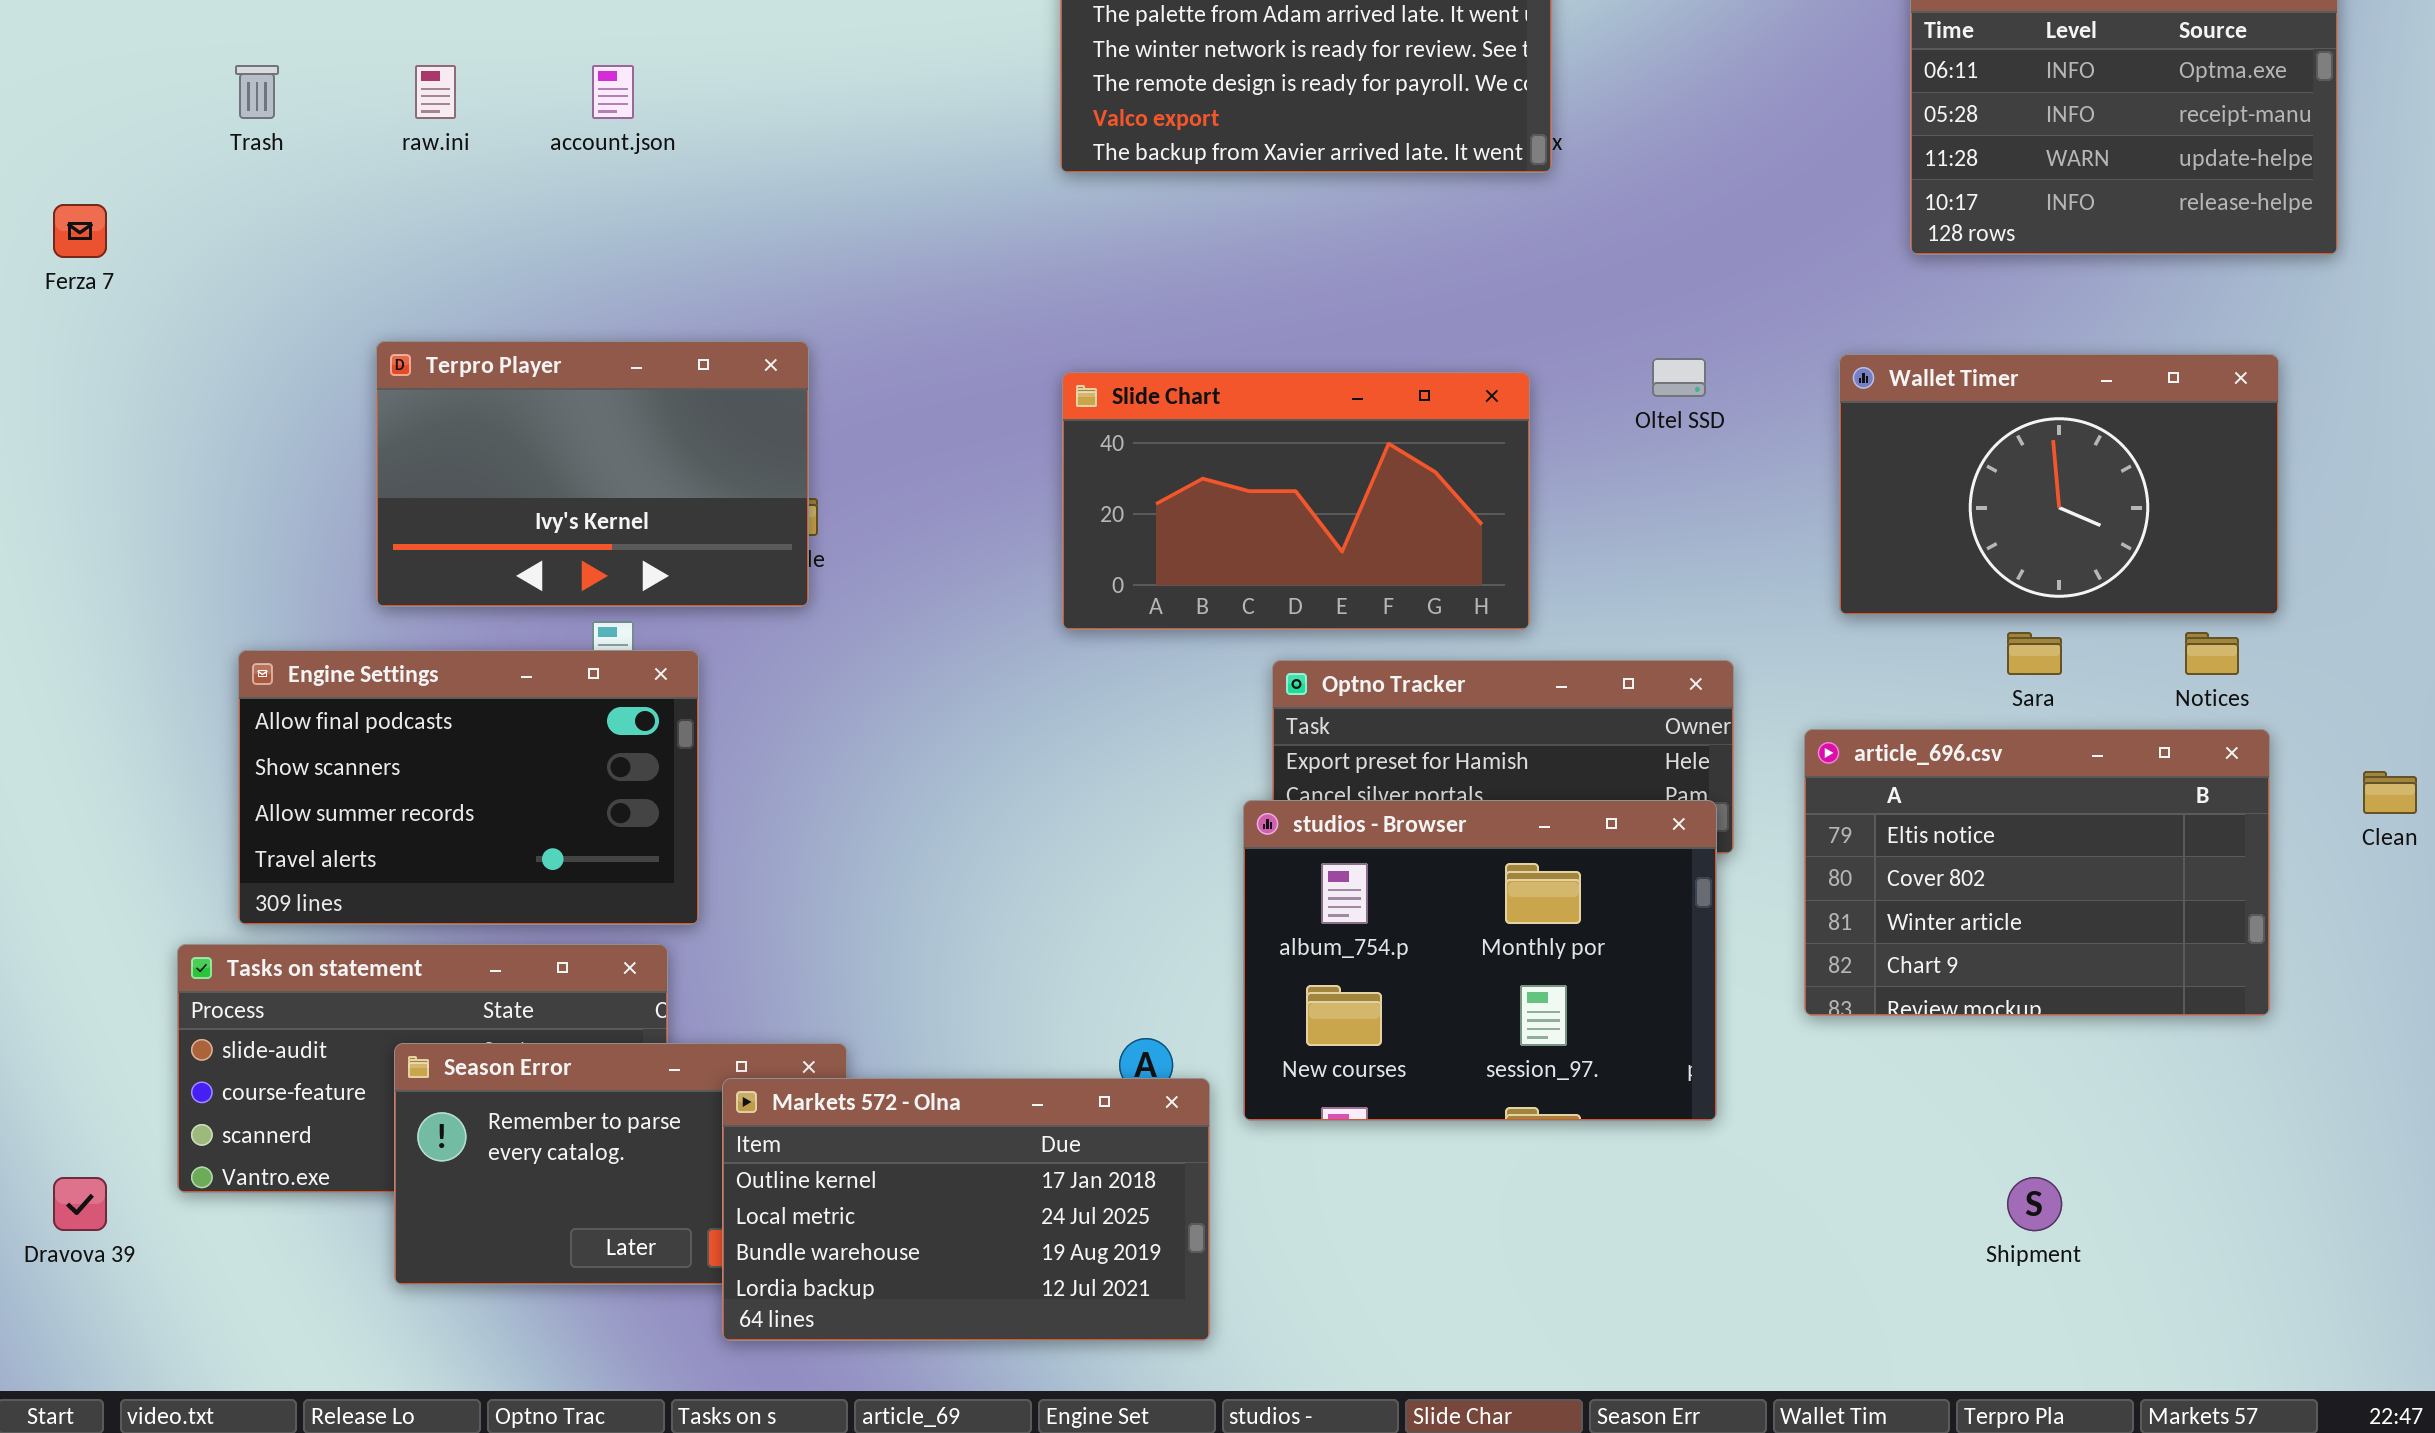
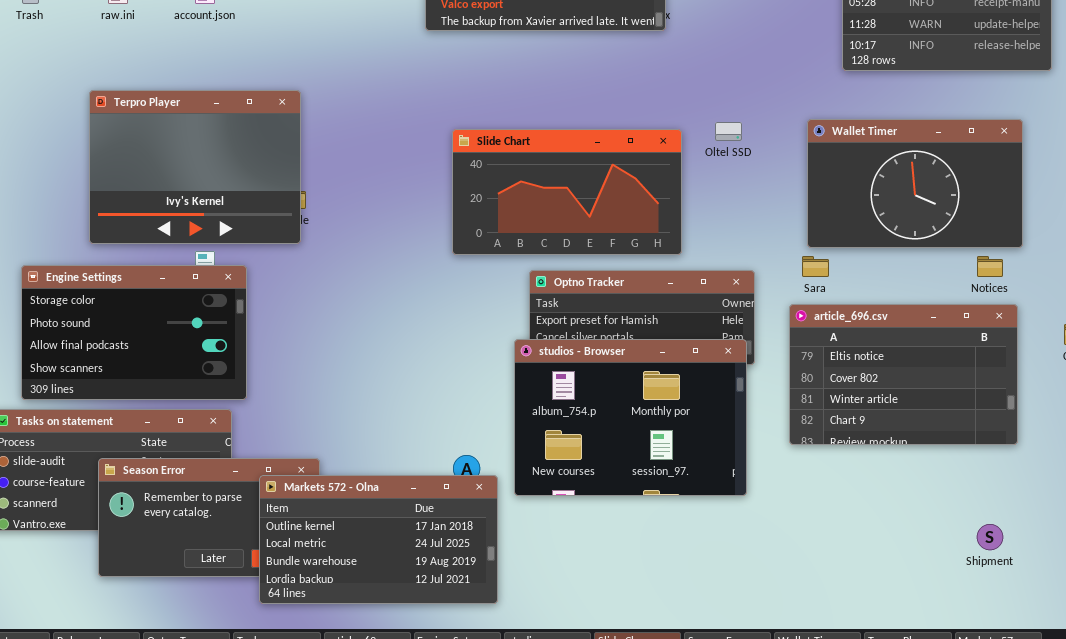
Terpro Player: [376,341,809,607] -> [89,90,301,244], resized
Slide Chart: [1062,372,1530,630] -> [452,129,682,255], moved
Sara: [2007,632,2062,675] -> [802,256,829,277], moved
Engine Settings: [238,650,699,925] -> [21,265,247,400], scrolled up 2 rows
Shipment: [2007,1177,2062,1231] -> [977,524,1003,550], moved

